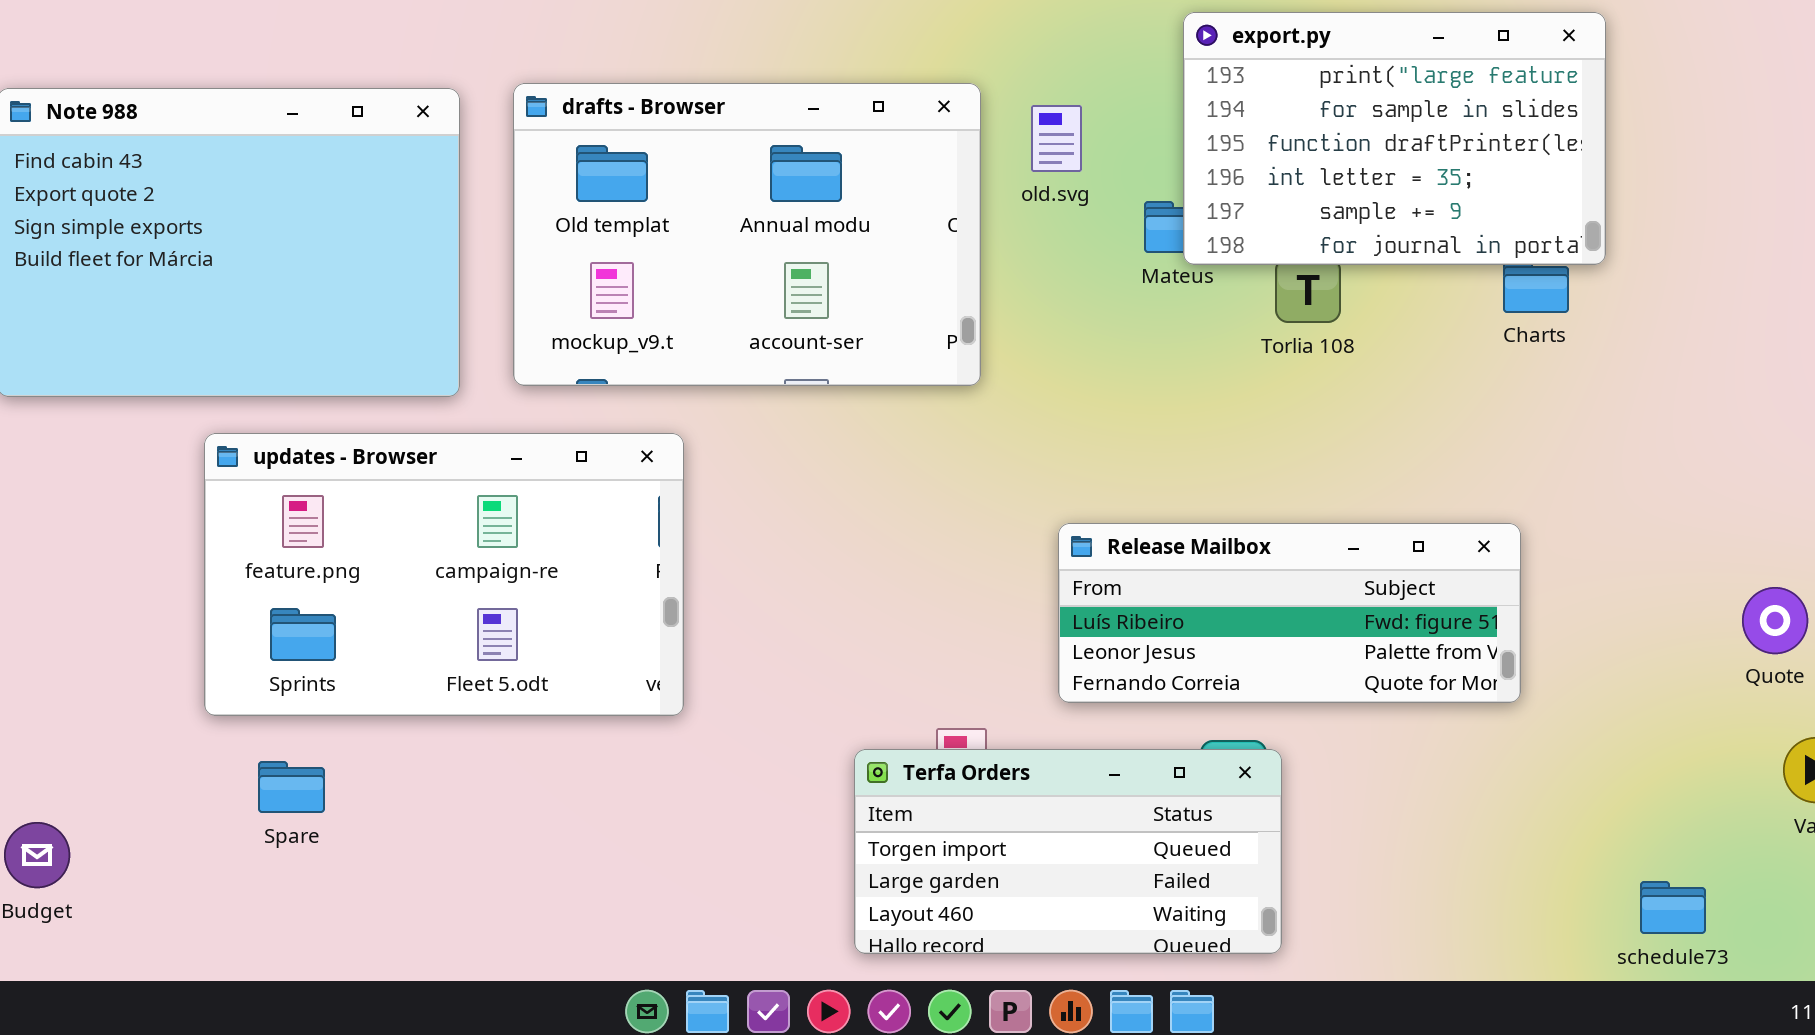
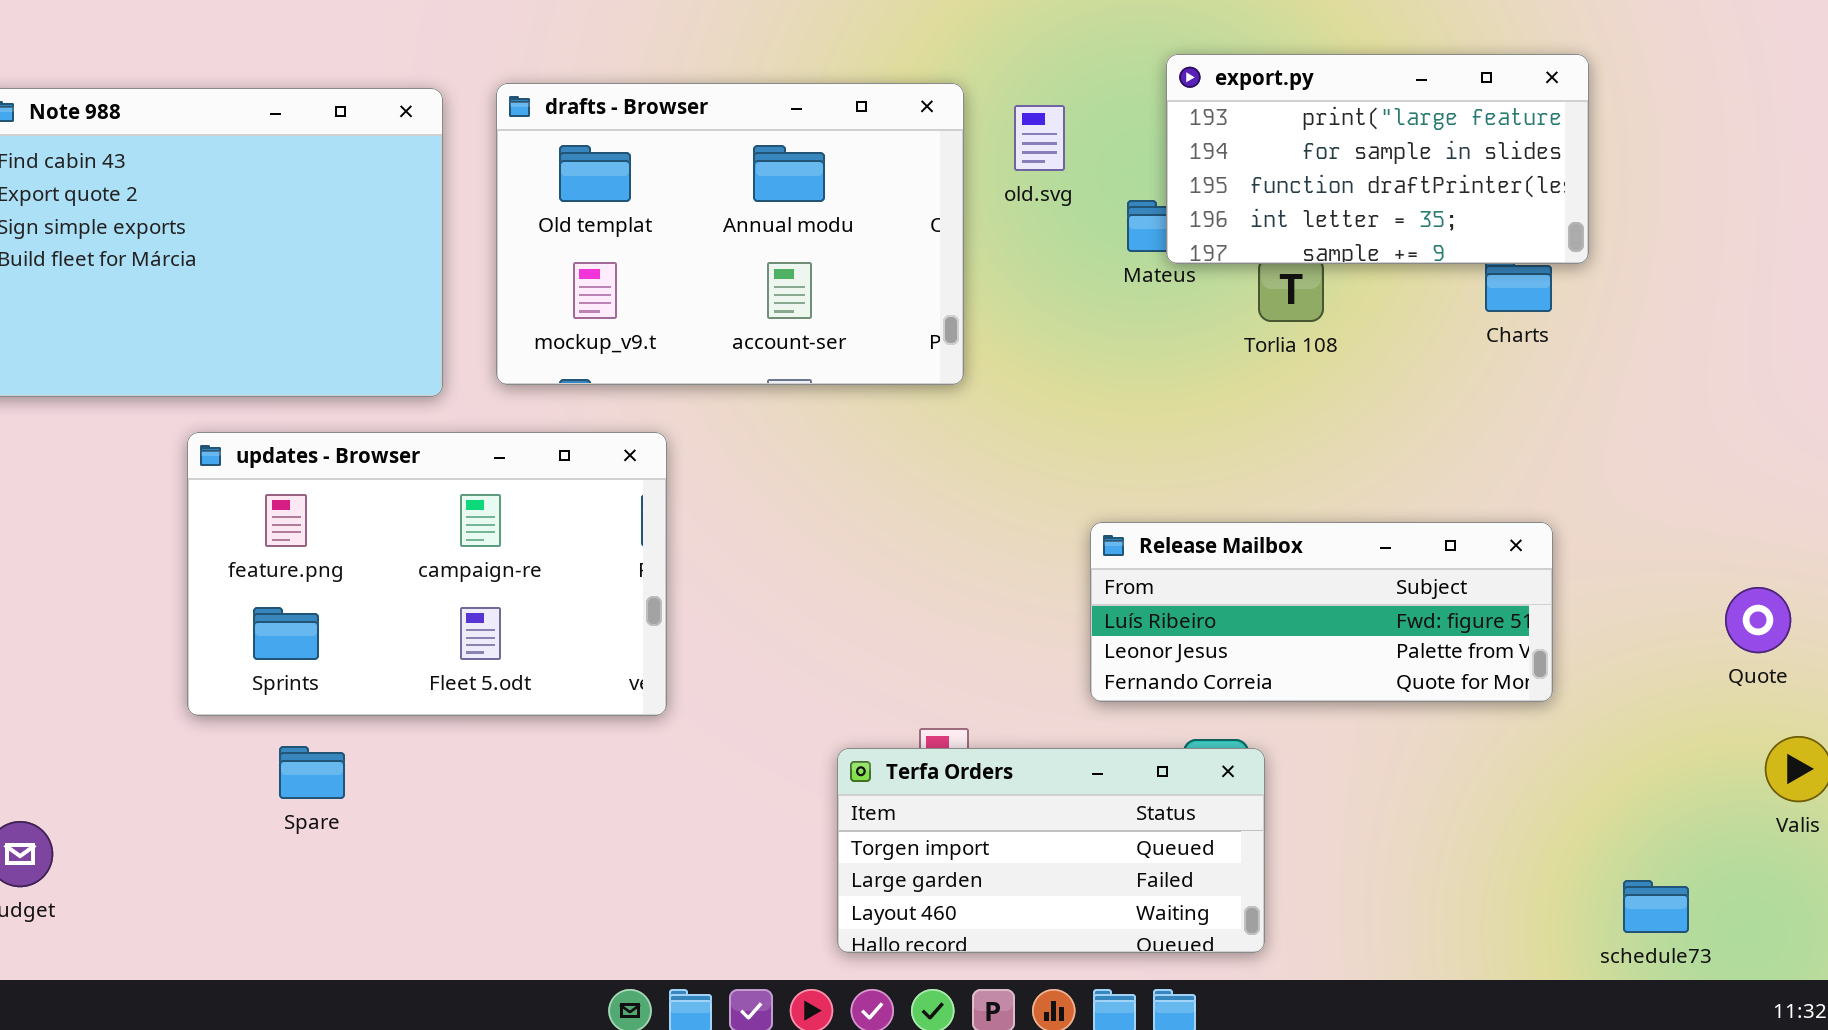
export.py: [1183,12,1606,265] -> [1166,54,1589,264], resized
Release Mailbox: [1058,523,1521,703] -> [1090,522,1553,702], moved
Spare: [258,761,325,813] -> [279,746,345,799], moved

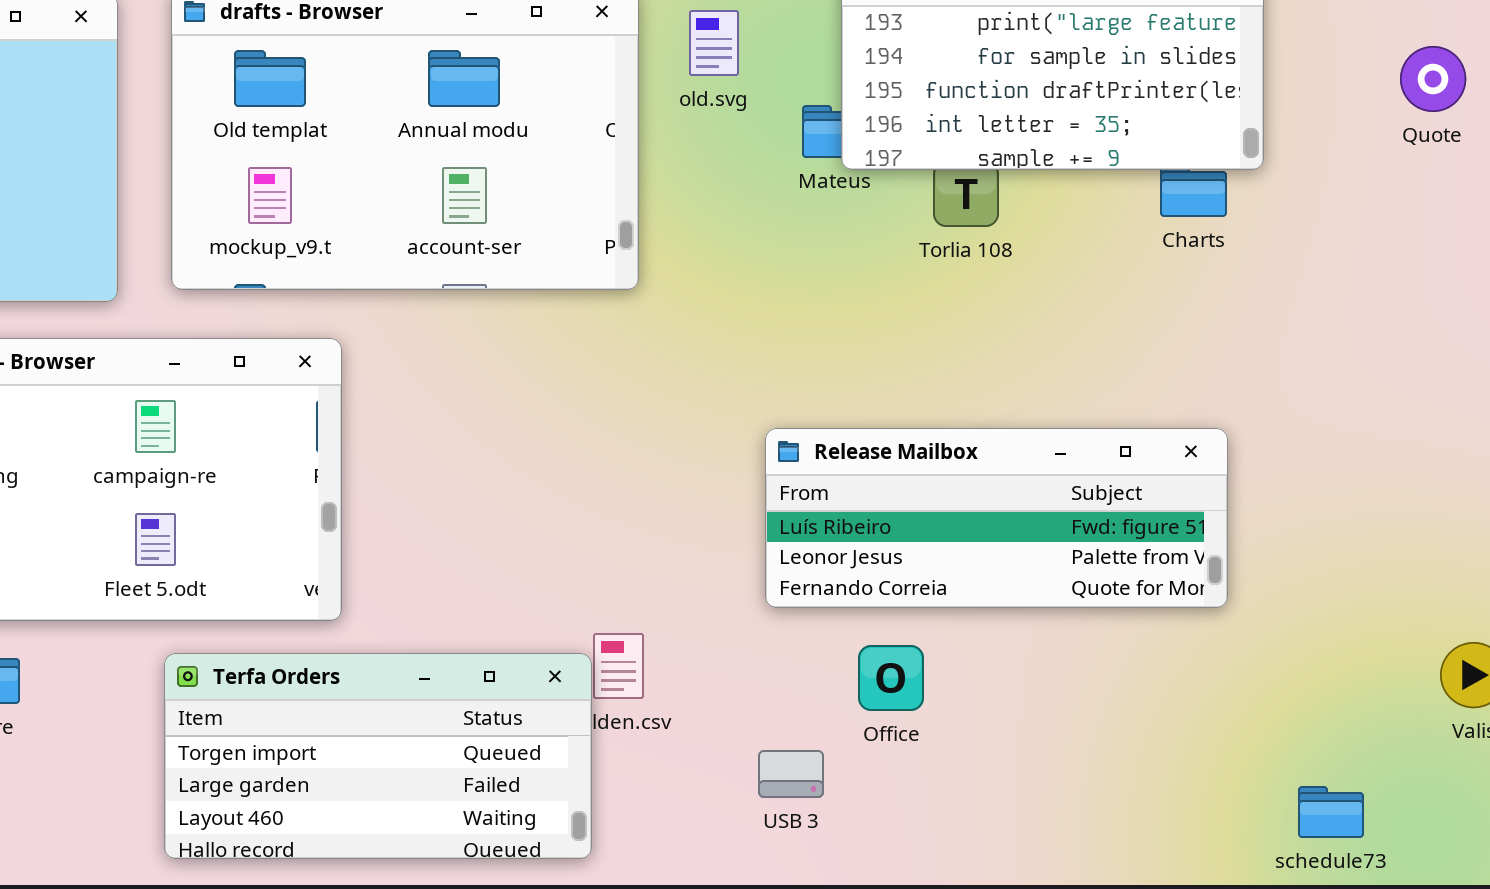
Quote: [1725,587,1791,653] -> [1400,46,1466,112], moved
Terfa Orders: [837,748,1265,953] -> [164,653,592,859], moved

